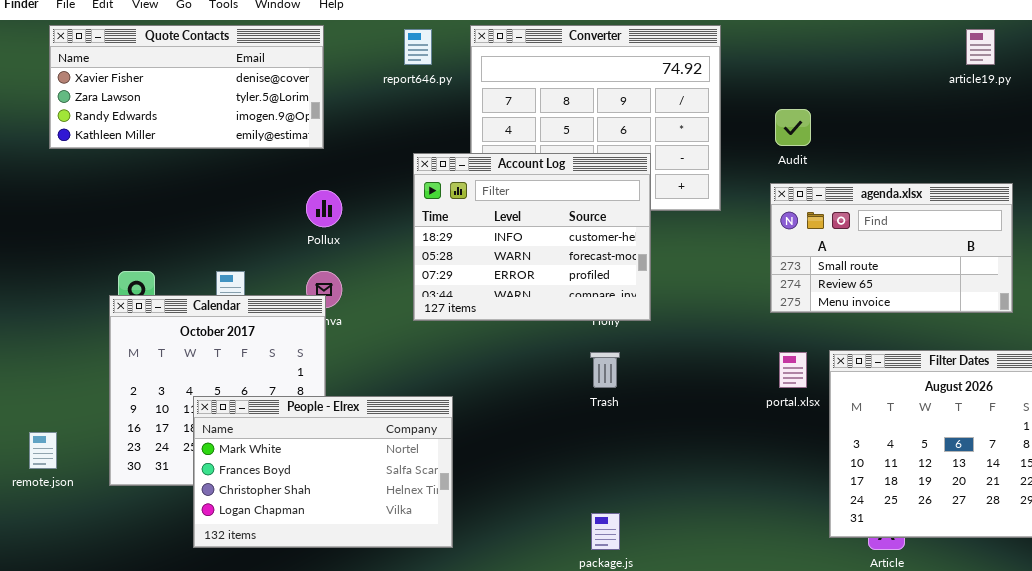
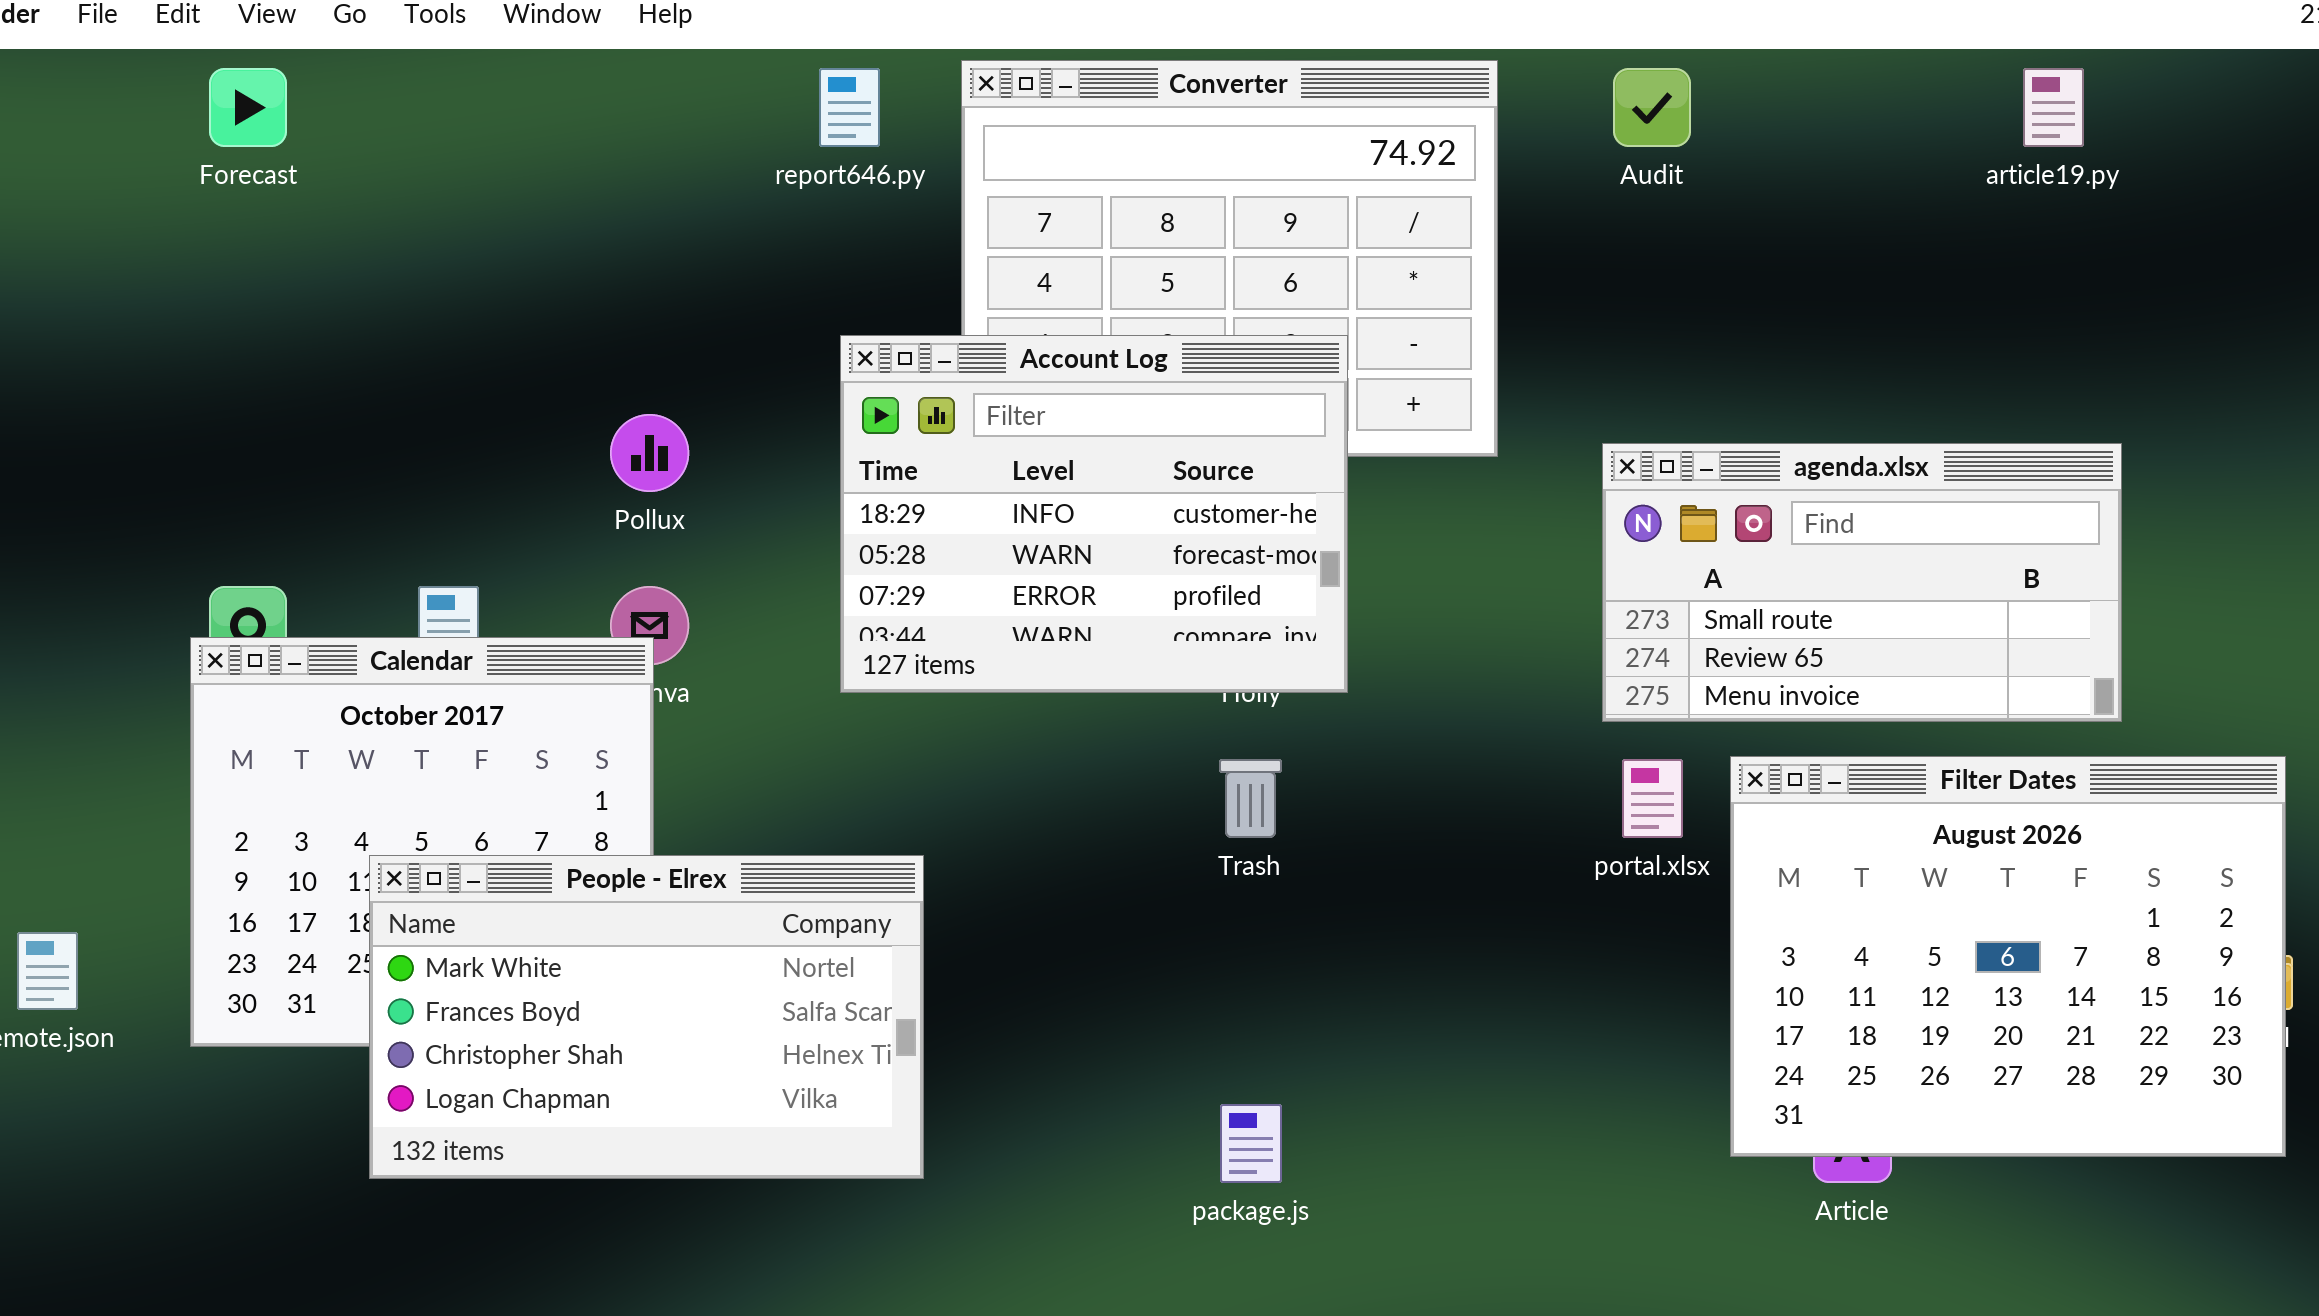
Quote Contacts: [49,25,324,149] -> none, closed
Audit: [775,109,811,146] -> [1613,68,1691,147], moved
agenda.xlsx: [770,183,1013,313] -> [1602,443,2122,722], moved

